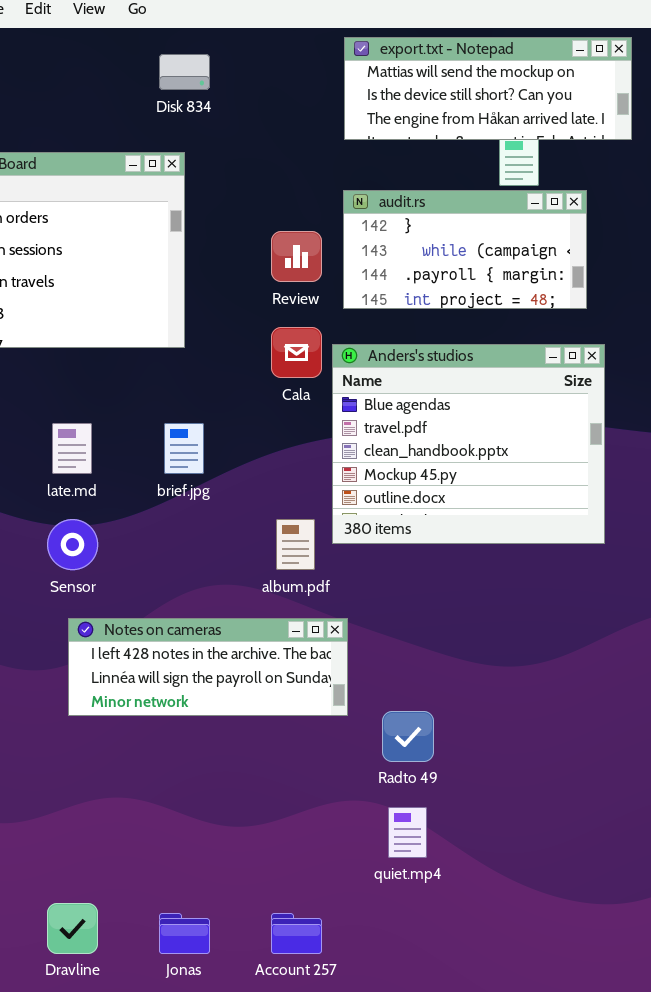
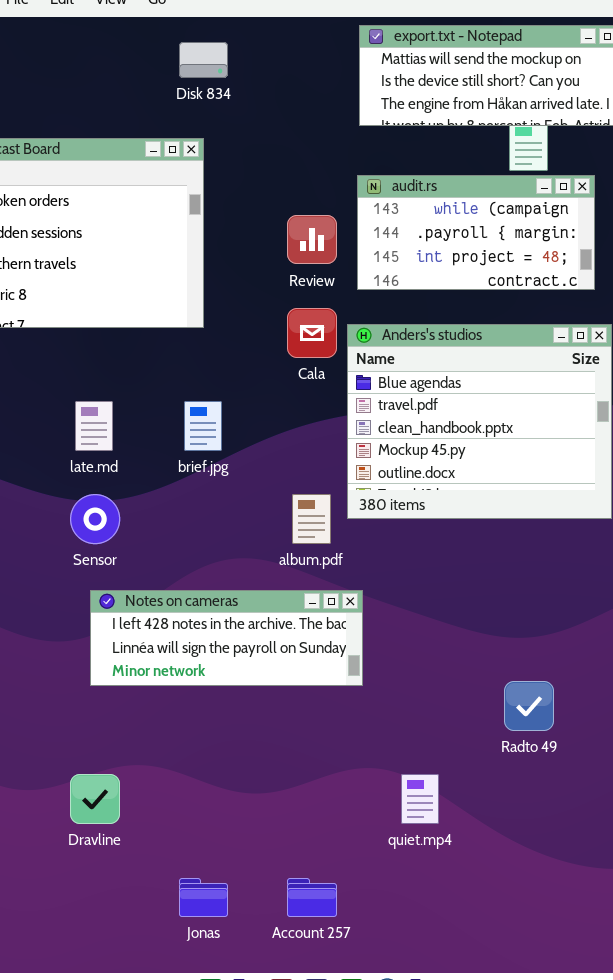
audit.rs: [343,190,587,309] -> [357,175,595,290], scrolled down 1 row
Radto 49: [382,711,434,762] -> [504,681,554,731], moved
Dravline: [47,903,98,954] -> [70,774,120,824], moved

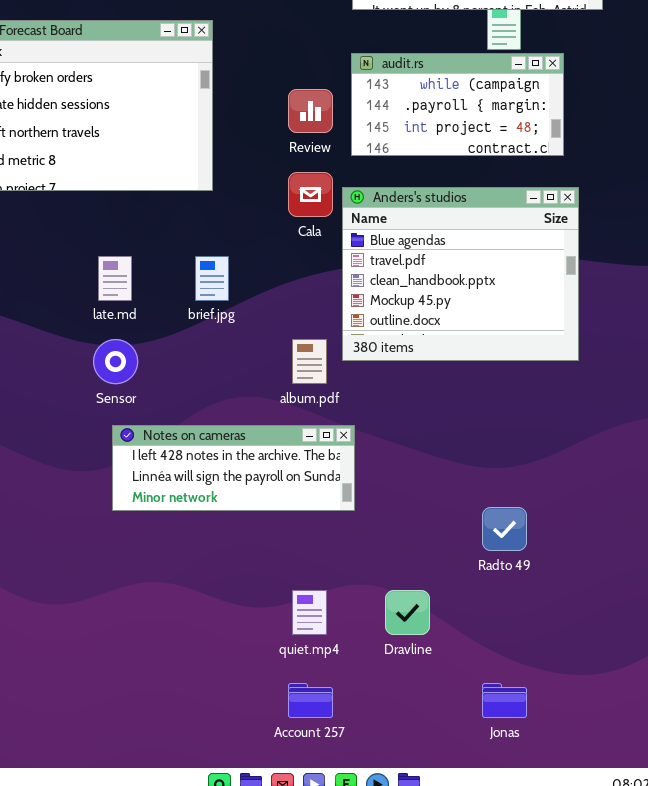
Dravline: [70,774,120,824] -> [385,590,430,635], moved
quiet.mp4: [401,774,439,824] -> [292,590,327,635], moved
Jonas: [179,878,228,917] -> [482,683,527,718], moved

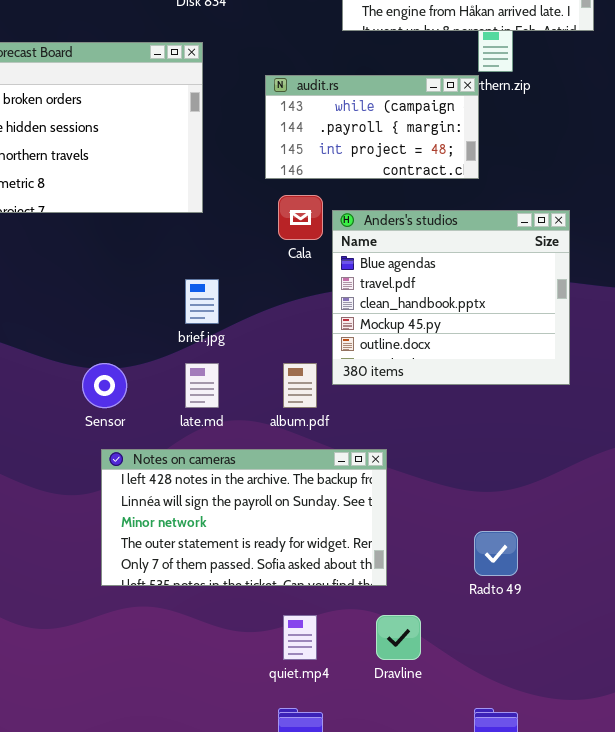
audit.rs: [351,53,564,156] -> [265,75,479,179], moved
late.md: [98,256,132,301] -> [185,363,219,408], moved
Notes on cameras: [112,425,355,511] -> [101,449,387,586], resized

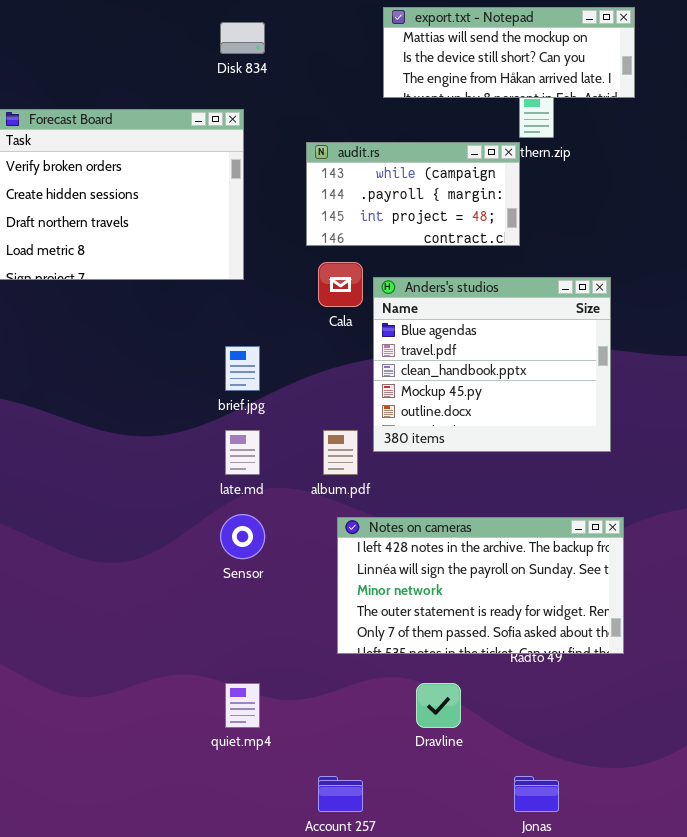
Sensor: [82,363,127,408] -> [220,514,265,559], moved
Notes on cameras: [101,449,387,586] -> [337,517,624,654], moved
quiet.mp4: [283,615,317,660] -> [225,683,260,728], moved

